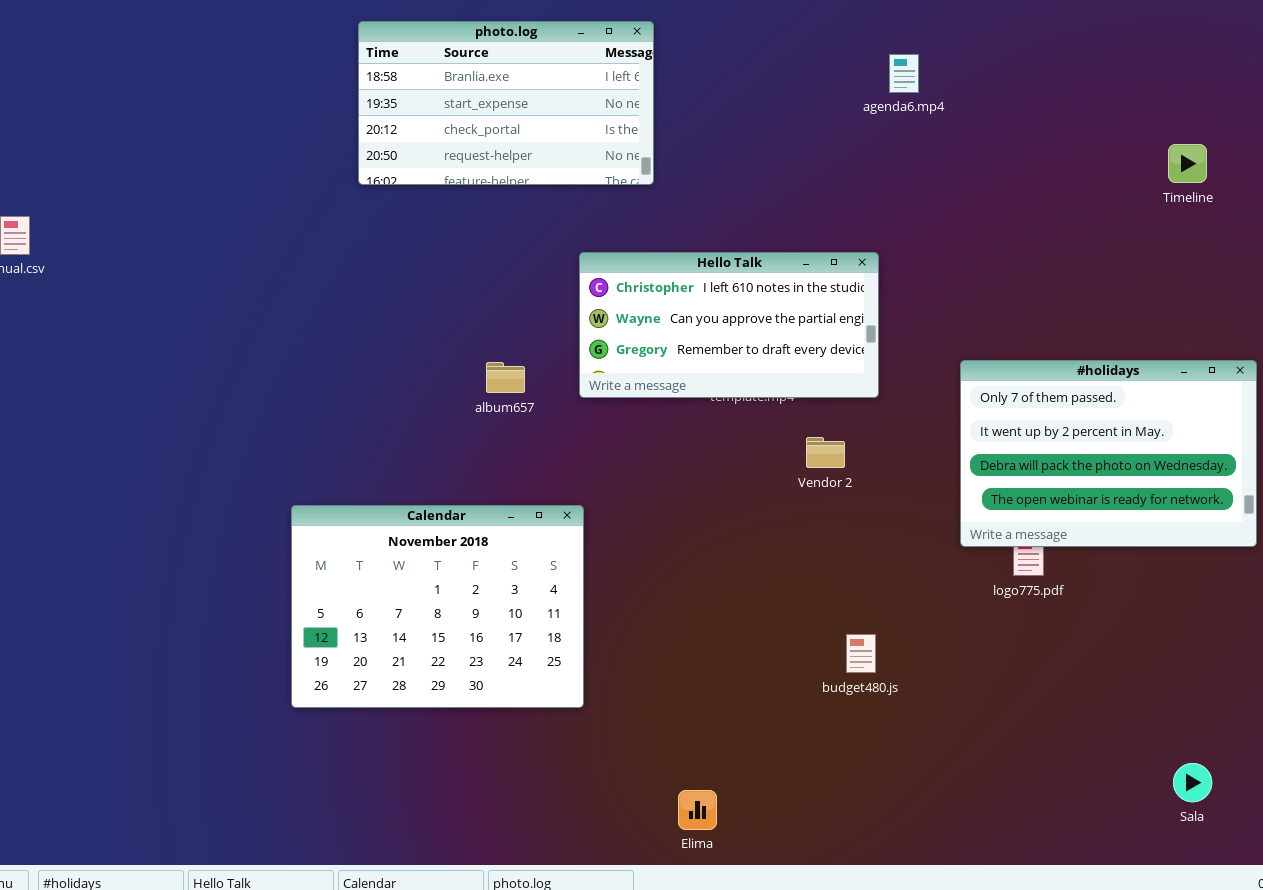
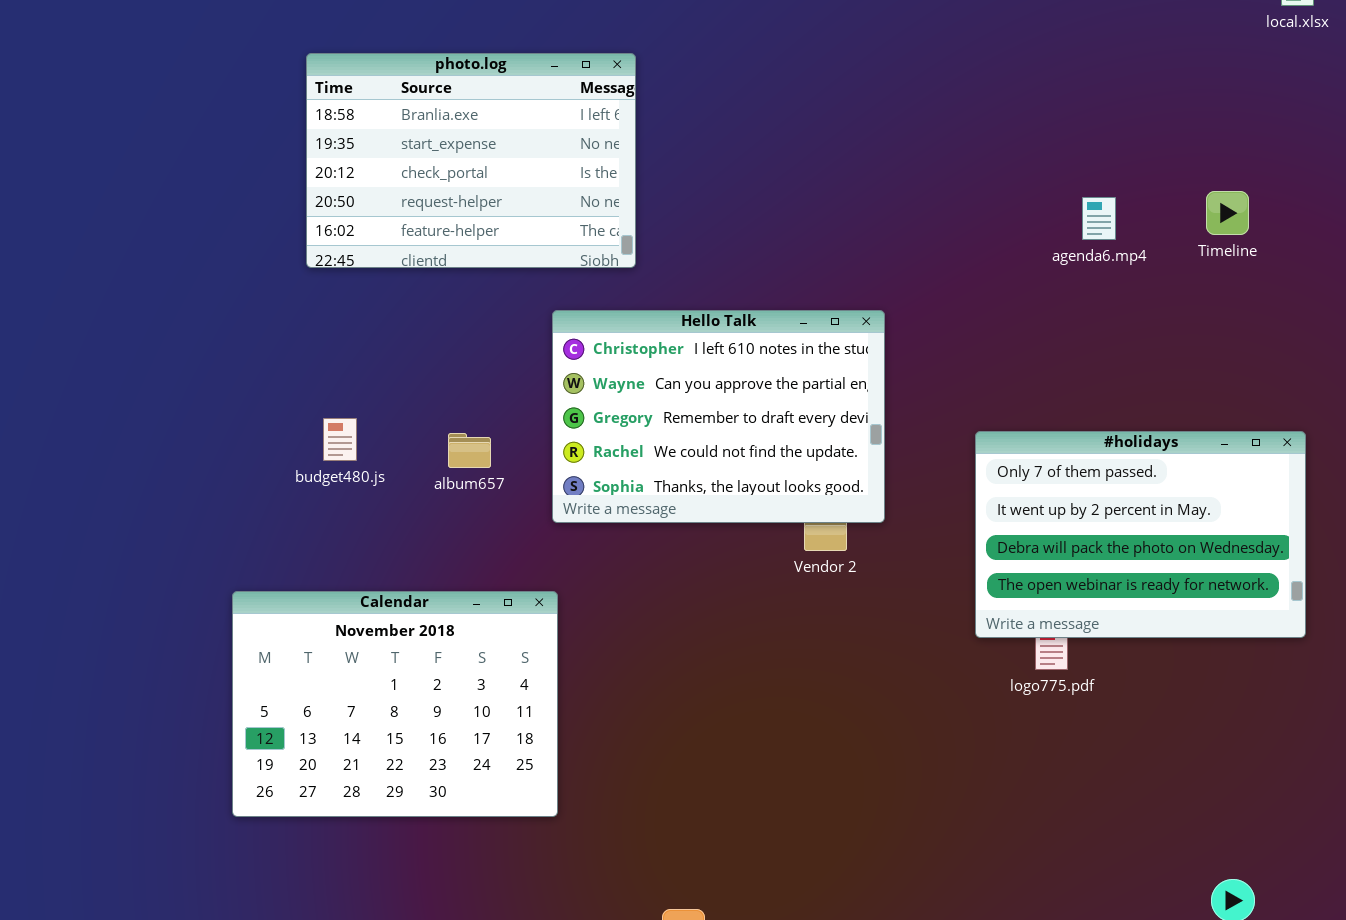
photo.log: [358,21,654,185] -> [306,53,636,268], resized
agenda6.mp4: [889,54,919,93] -> [1082,197,1116,240], moved
Hello Talk: [579,252,879,398] -> [552,310,885,523], resized
budget480.js: [846,634,876,673] -> [323,418,357,461], moved

